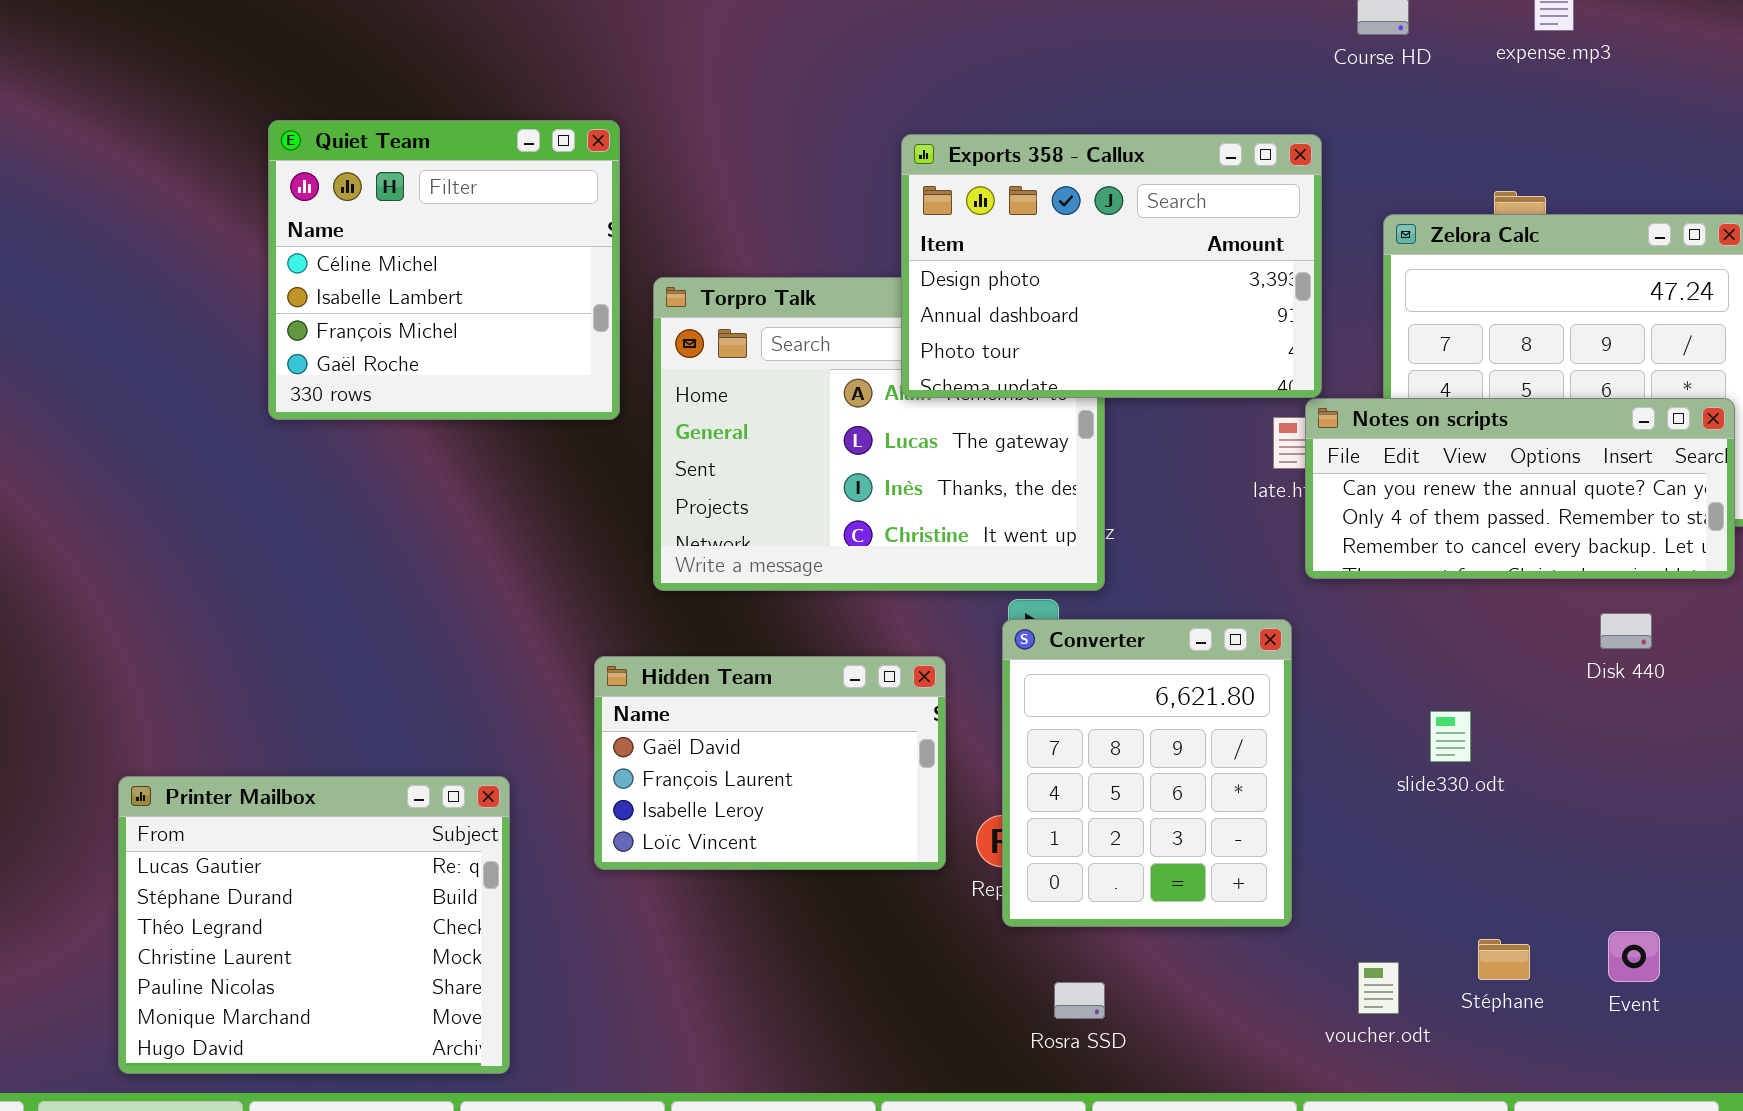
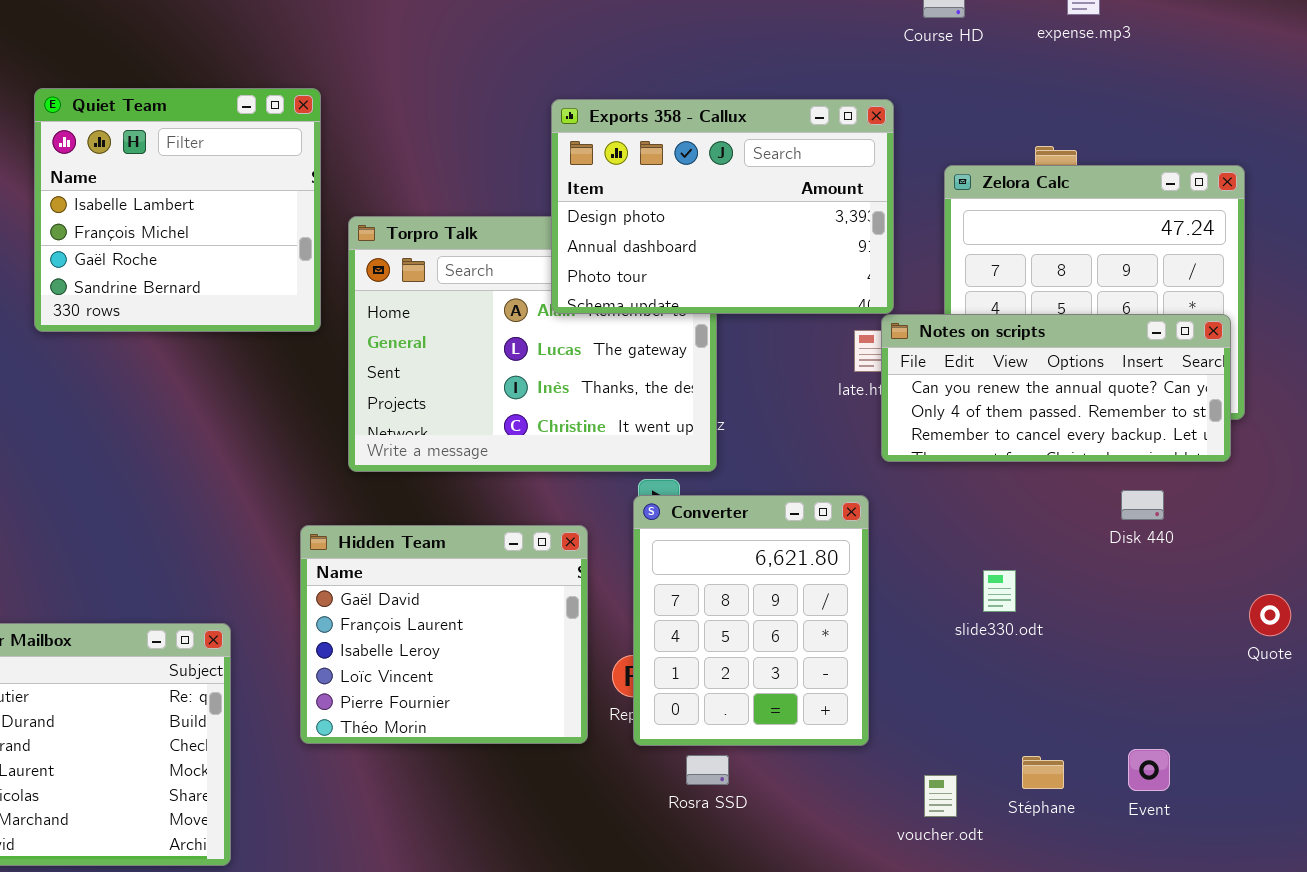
Quiet Team: [268,120,620,420] -> [34,88,321,332], scrolled down 1 row
Hidden Team: [594,656,946,870] -> [300,525,588,744], resized
Rosra SSD: [1054,982,1105,1019] -> [686,755,729,785], moved

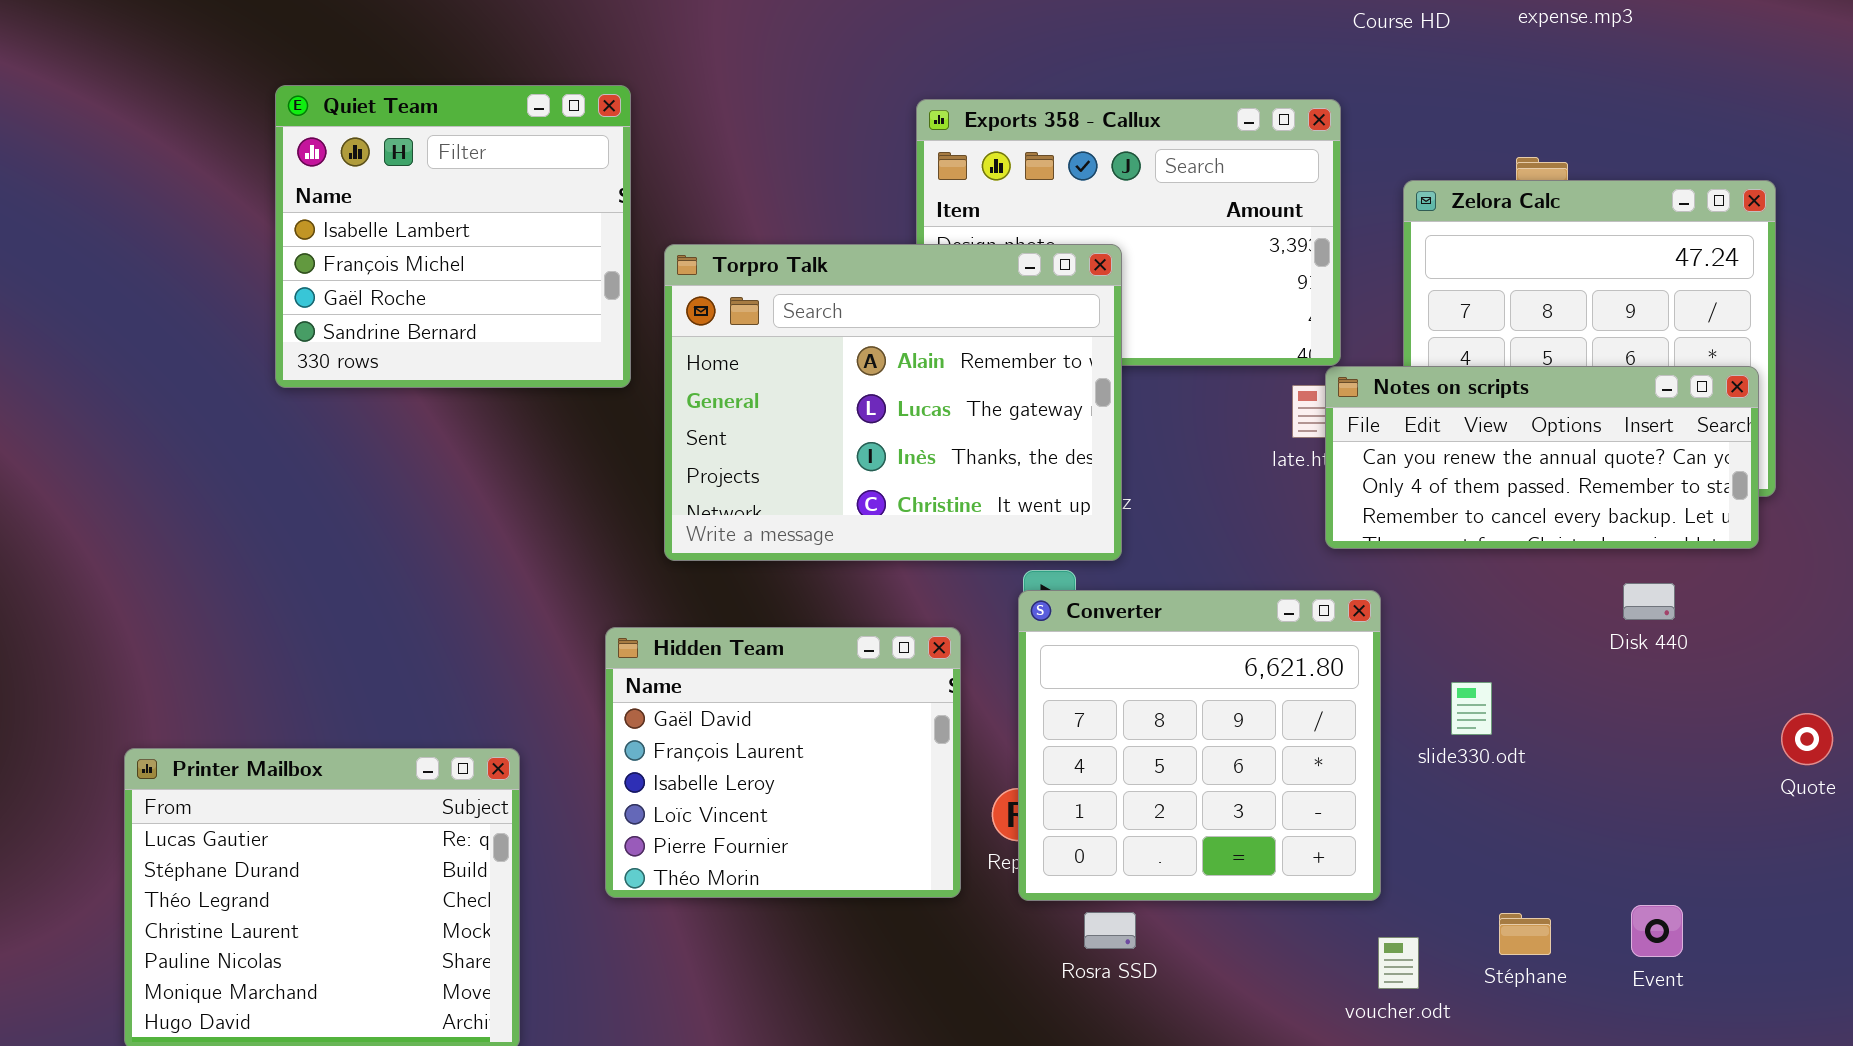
Torpro Talk: [348,216,717,472] -> [664,244,1122,561], raised
Converter: [633,495,869,746] -> [1018,590,1381,901], resized

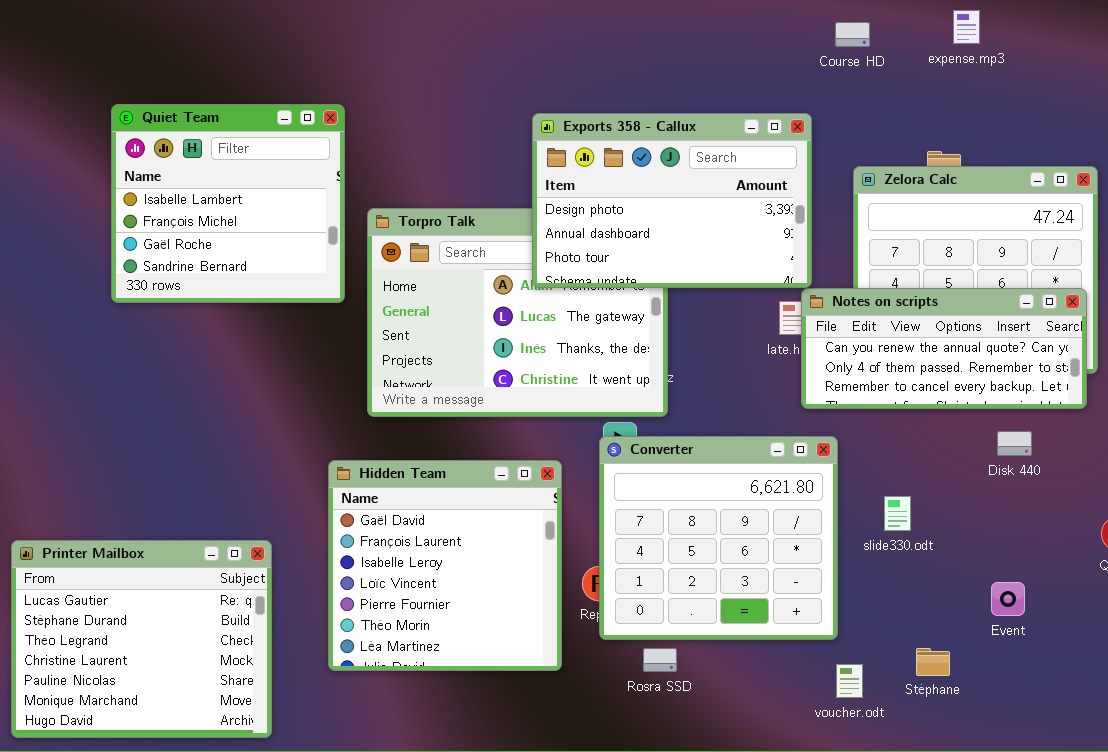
Exports 358 - Callux: [916,99,1341,366] -> [532,113,812,288], raised
Hidden Team: [605,627,961,898] -> [328,460,562,671], resized
Event: [1631,905,1683,957] -> [991,582,1025,616], moved

